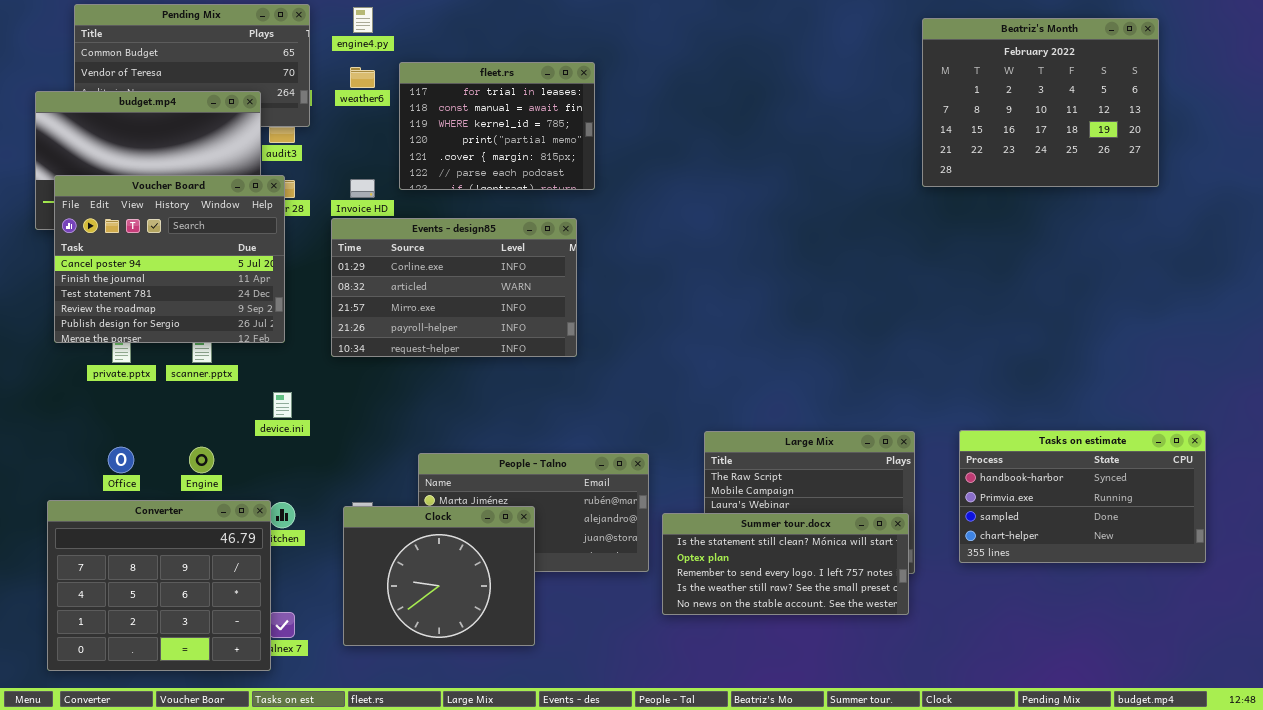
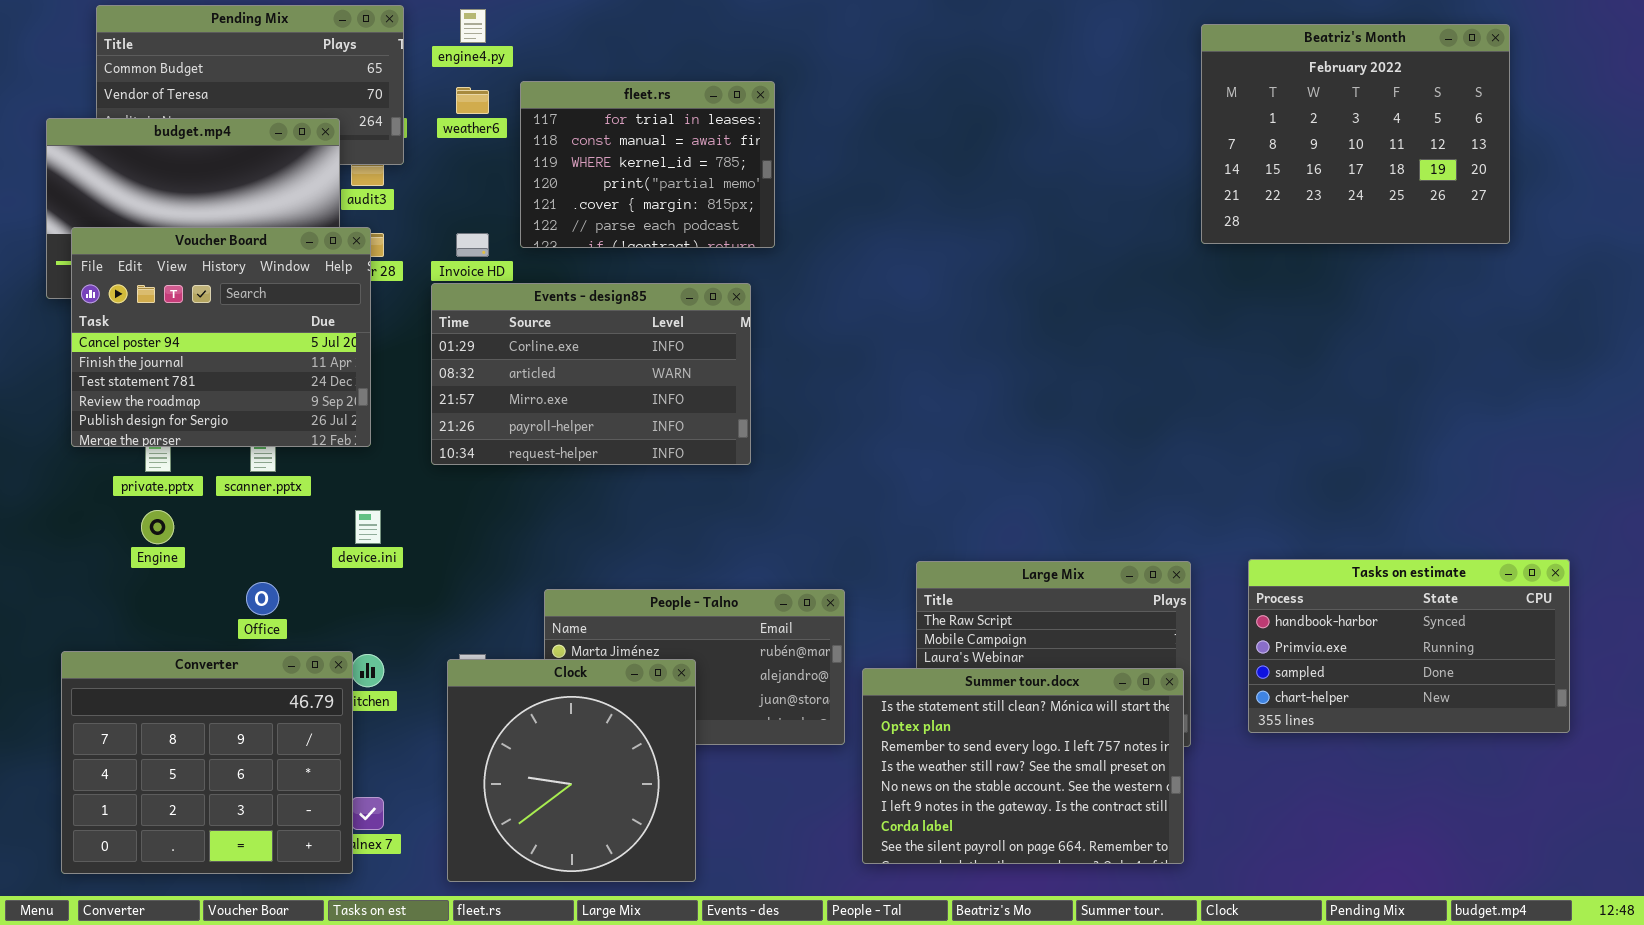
Office: [108,447,134,473] -> [246,582,279,615], moved
Engine: [189,447,214,473] -> [141,510,174,544], moved
Clock: [343,506,535,646] -> [447,659,696,882], resized
Summer tour.docx: [662,513,909,615] -> [862,668,1184,864], resized

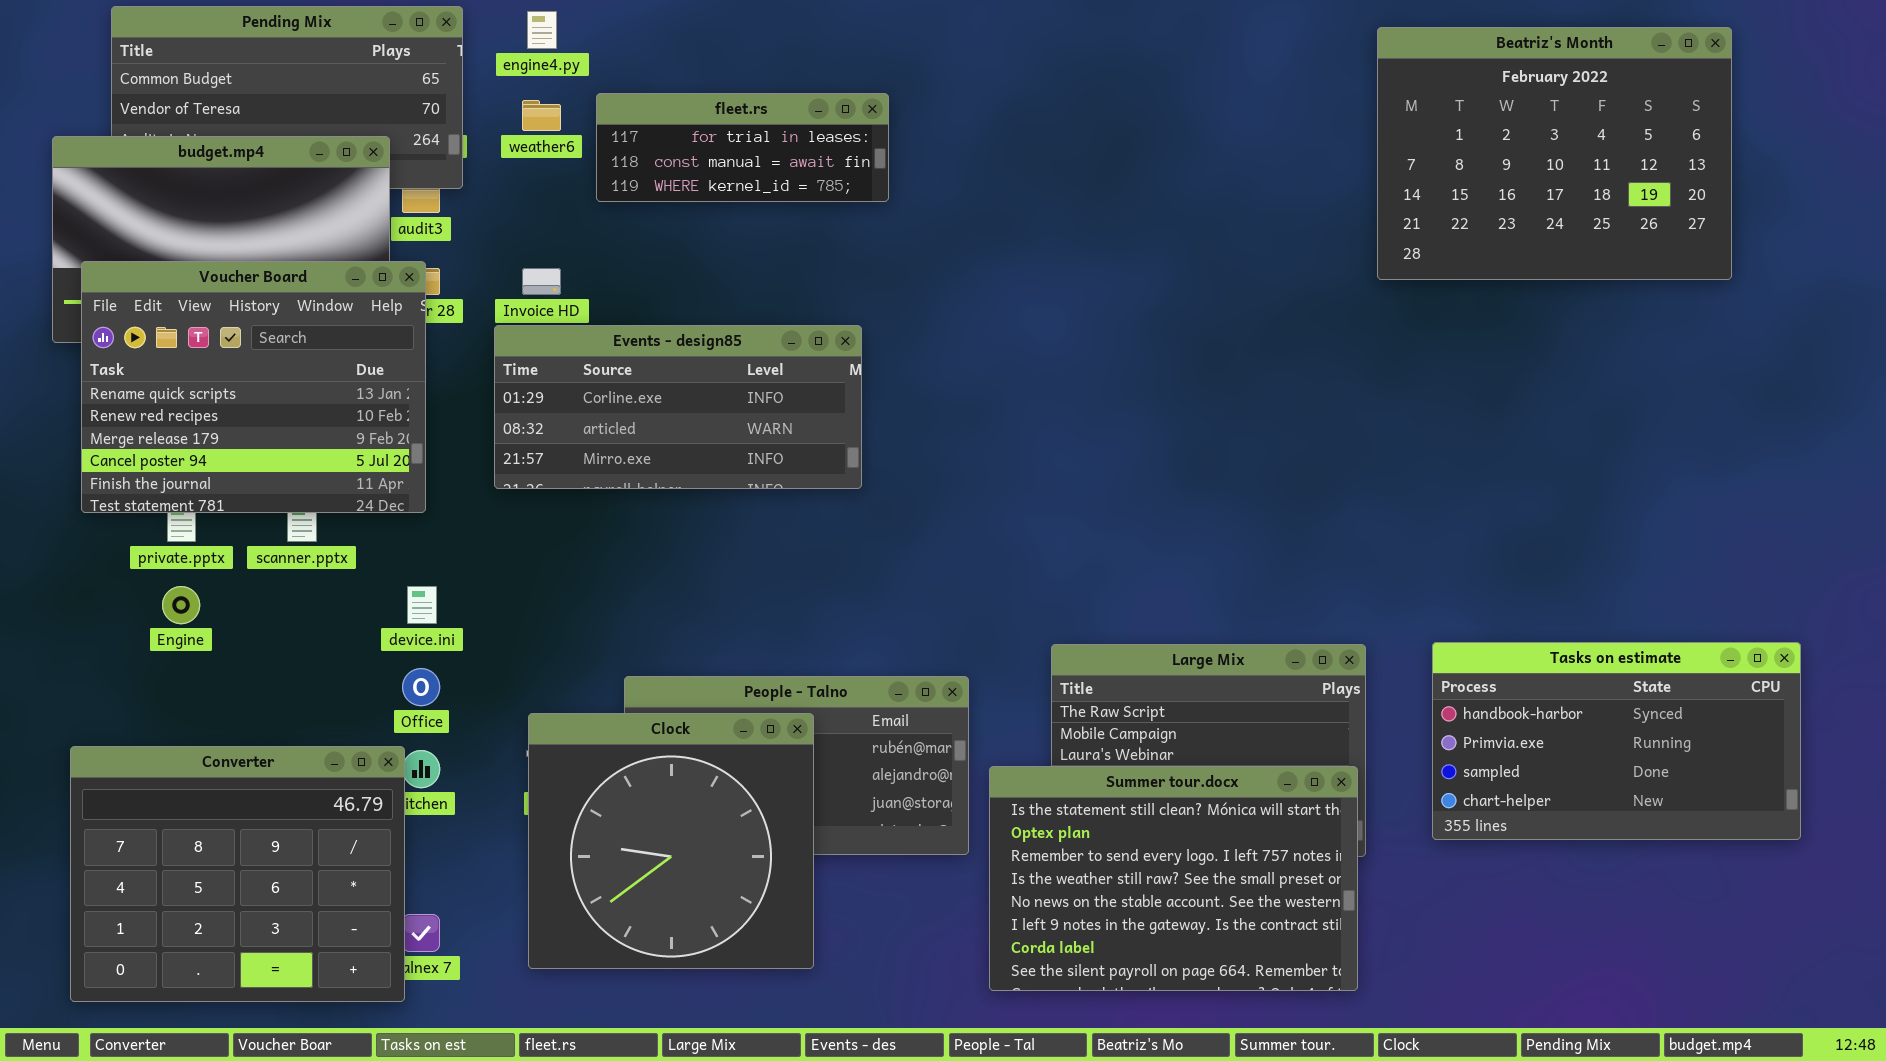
fleet.rs: [520,81,775,248] -> [596,93,889,202], resized
Voucher Board: [71,227,371,447] -> [81,261,426,513], scrolled up 3 rows
Events - design85: [431,283,751,465] -> [494,325,862,489], resized
Office: [246,582,279,615] -> [402,668,440,706], moved
Clock: [447,659,696,882] -> [528,713,814,969], moved

